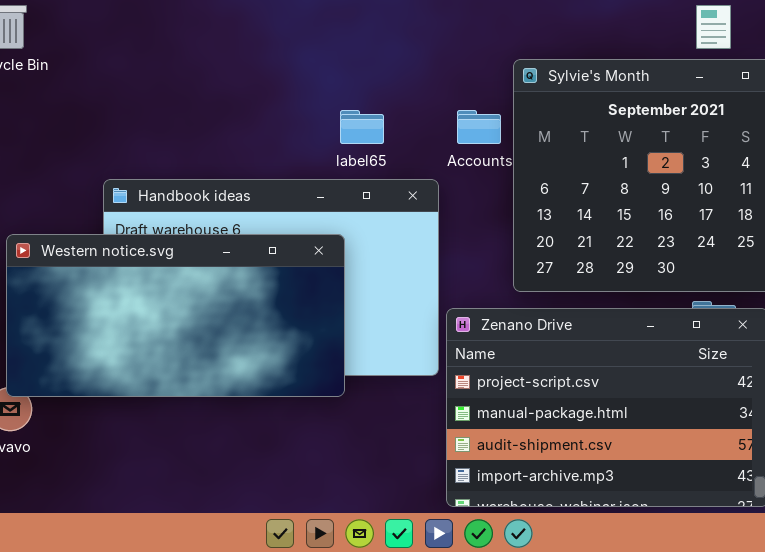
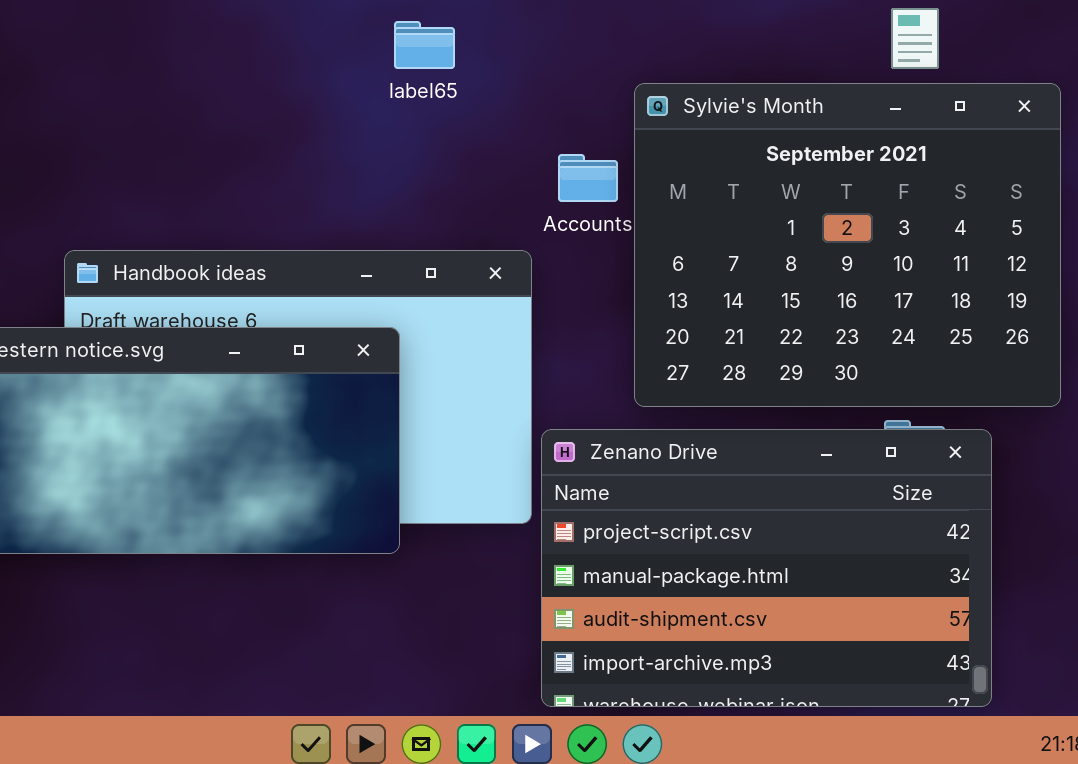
label65: [340,110,384,144] -> [394,21,455,69], moved

